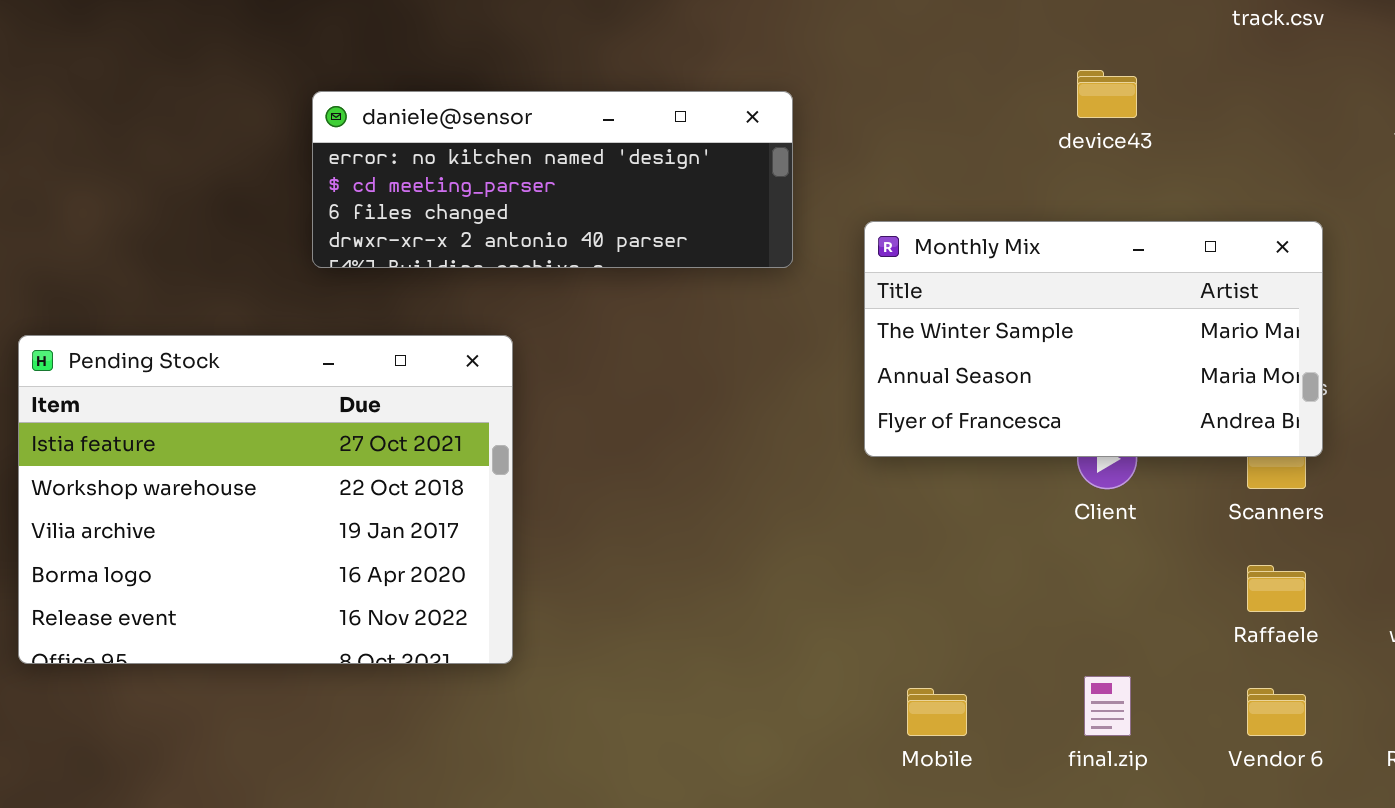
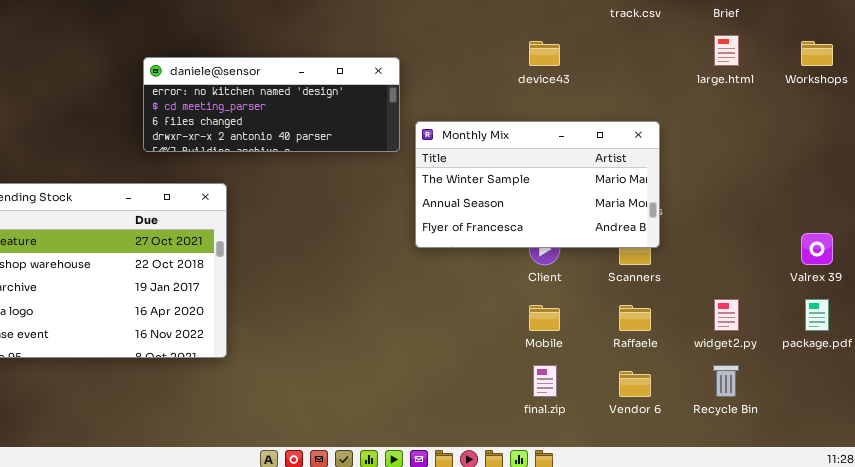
daniele@sensor: [312,91,793,268] -> [143,57,400,152], moved
Mobile: [907,688,967,736] -> [529,305,560,331], moved

